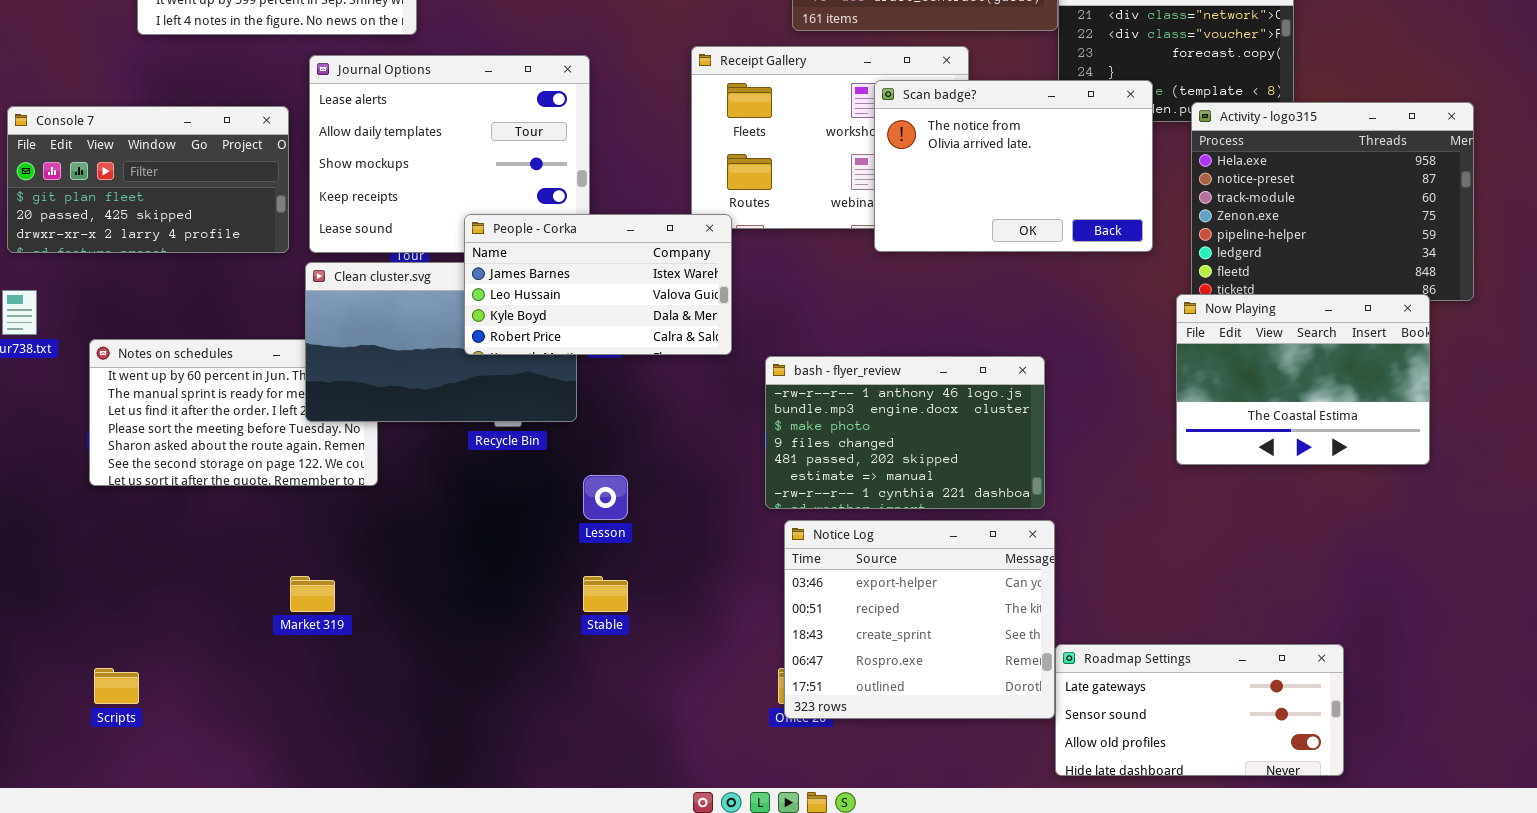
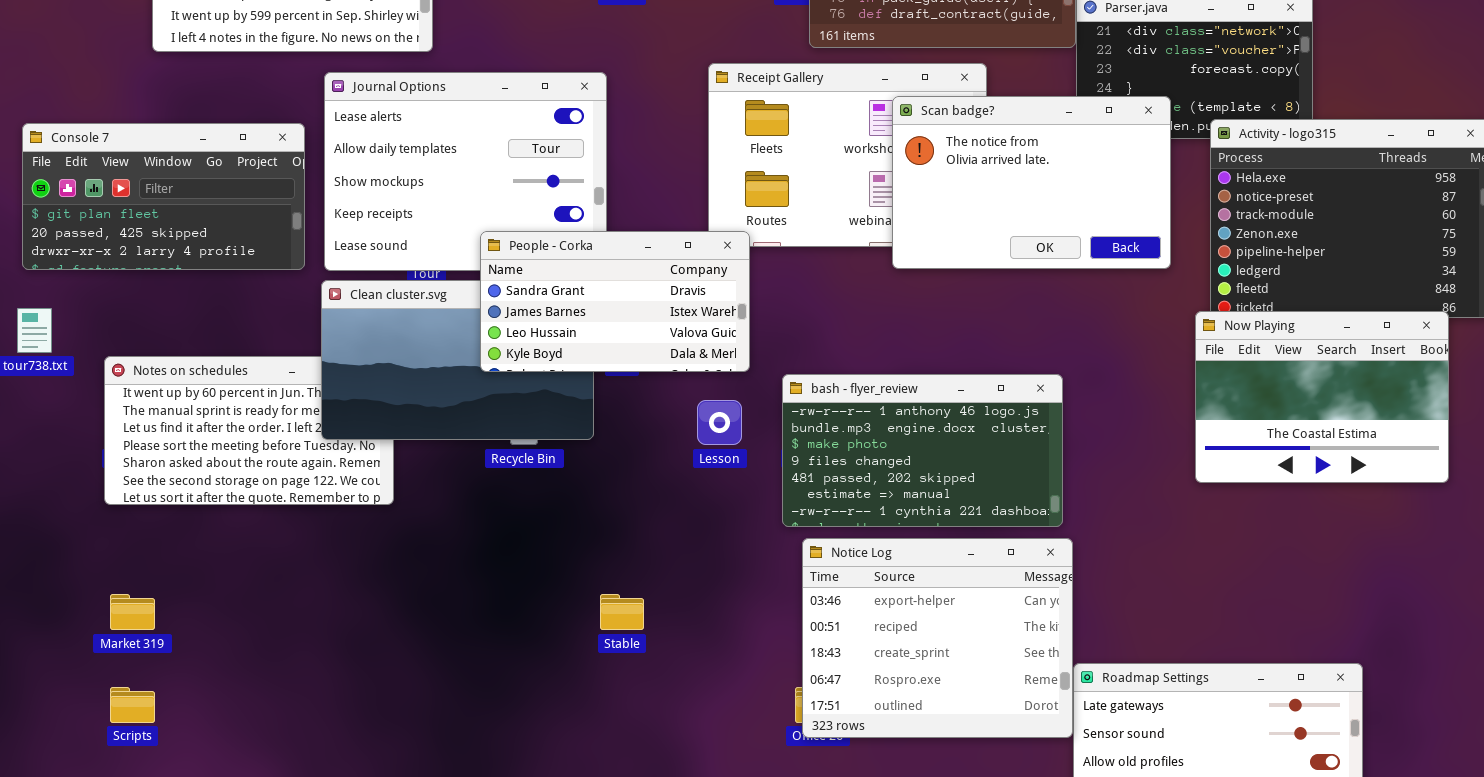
People - Corka: [464,214,732,355] -> [480,231,750,372], scrolled up 1 row
Lesson: [583,475,628,520] -> [697,400,742,445], moved
Market 319: [290,576,335,612] -> [110,594,155,630], moved

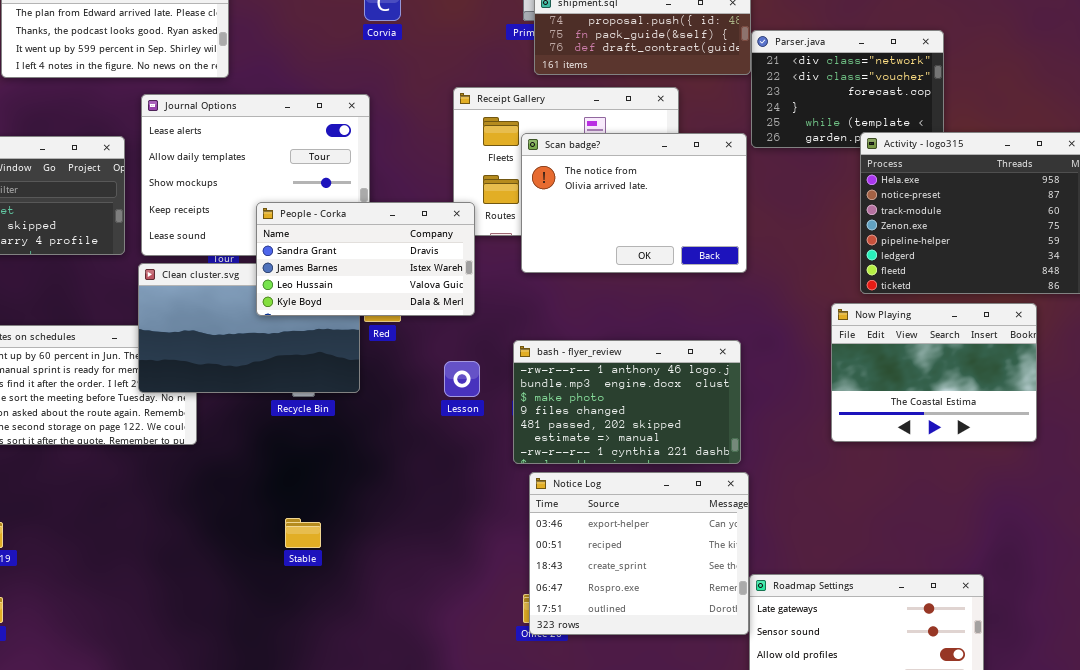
Scan badge?: [892,96,1171,269] -> [521,133,747,273], moved
People - Corka: [480,231,750,372] -> [256,202,475,316], moved
Now Playing: [1195,311,1449,483] -> [831,303,1037,442], moved
Stable: [600,594,644,630] -> [285,518,321,548], moved

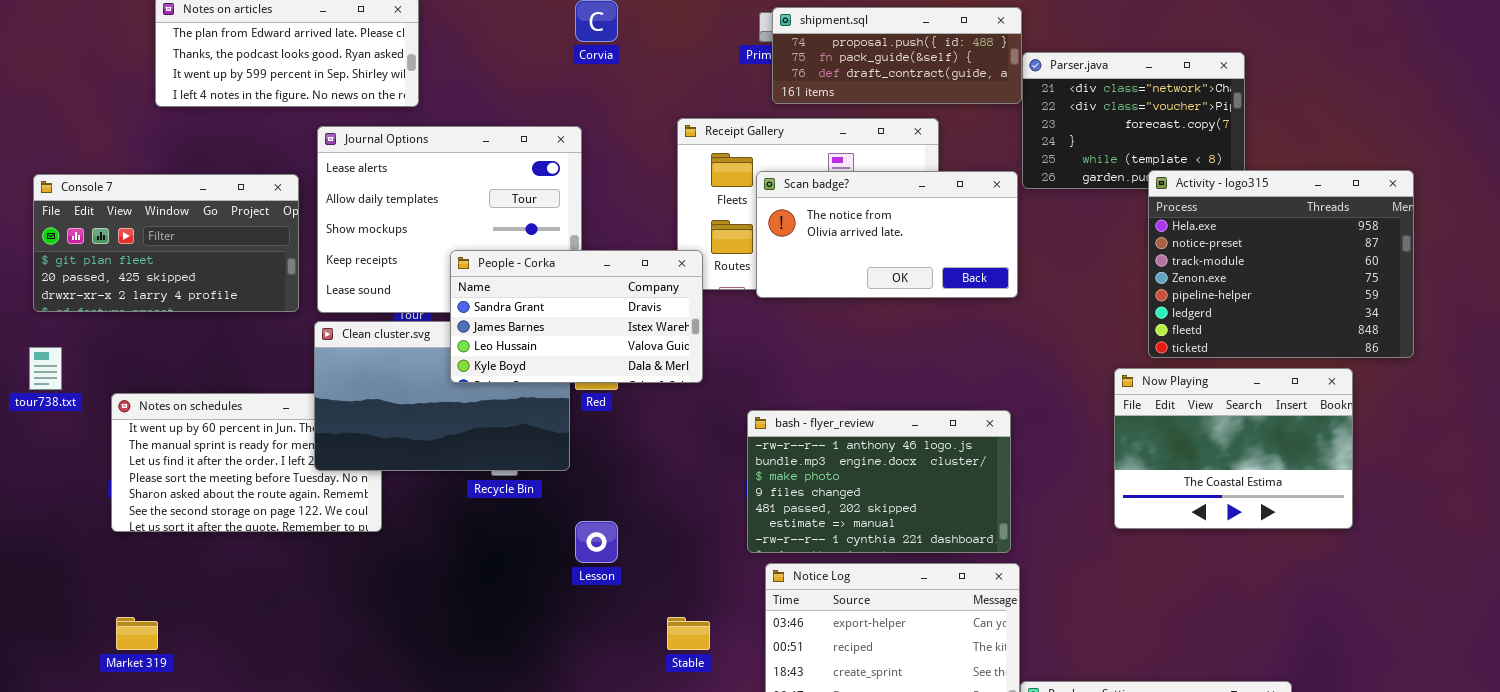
Scan badge?: [521,133,747,273] -> [756,171,1018,298], resized
Lesson: [444,361,480,397] -> [575,521,618,563], moved
Stable: [285,518,321,548] -> [667,617,710,650], moved

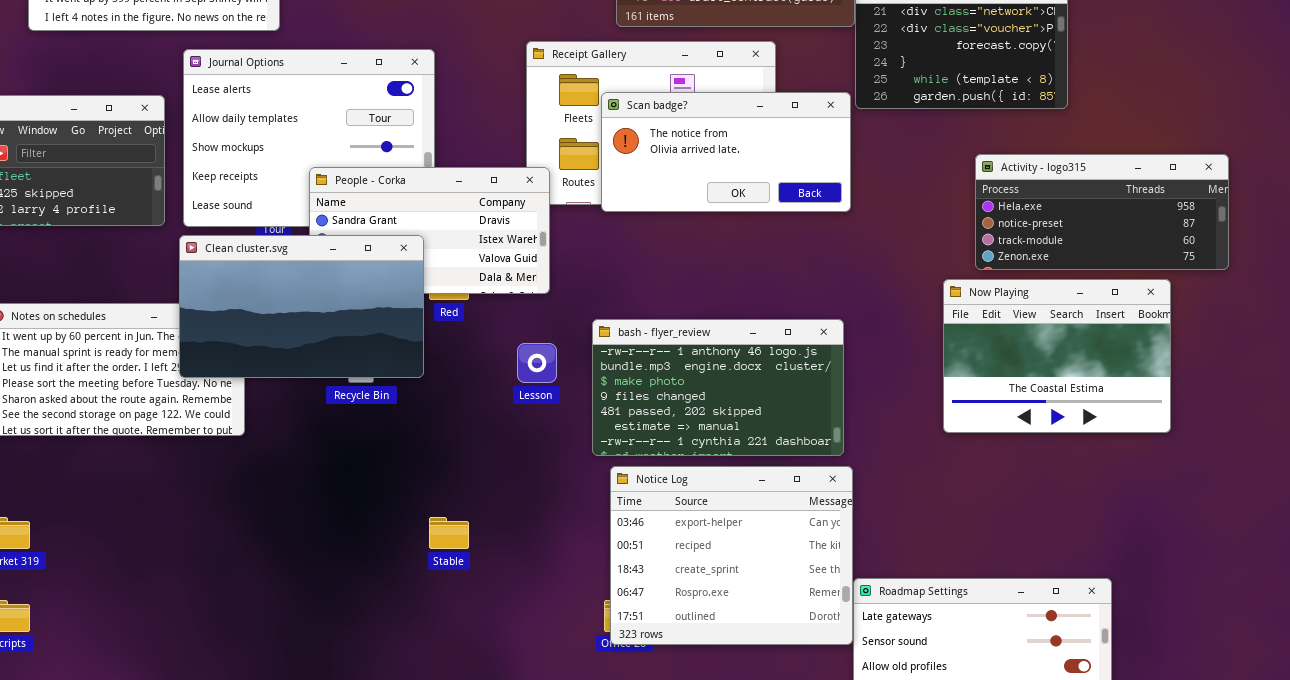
Activity - logo315: [1148,170,1414,358] -> [975,154,1229,270], resized
Clean cluster.svg: [314,321,570,471] -> [179,235,424,378], raised
Lesson: [575,521,618,563] -> [517,343,557,383], moved
Stable: [667,617,710,650] -> [429,517,469,549], moved

